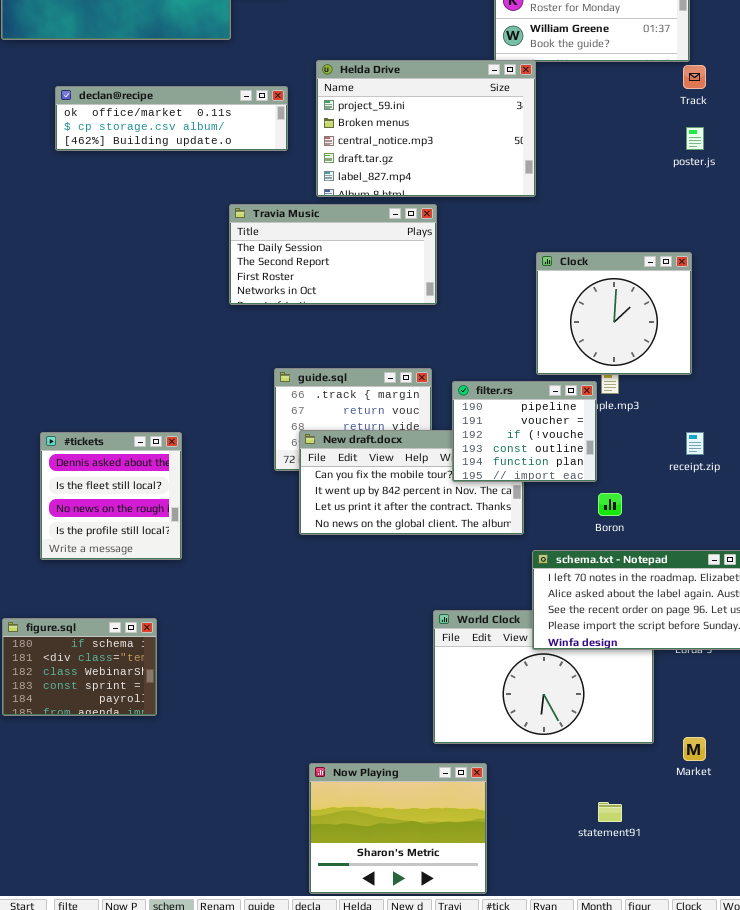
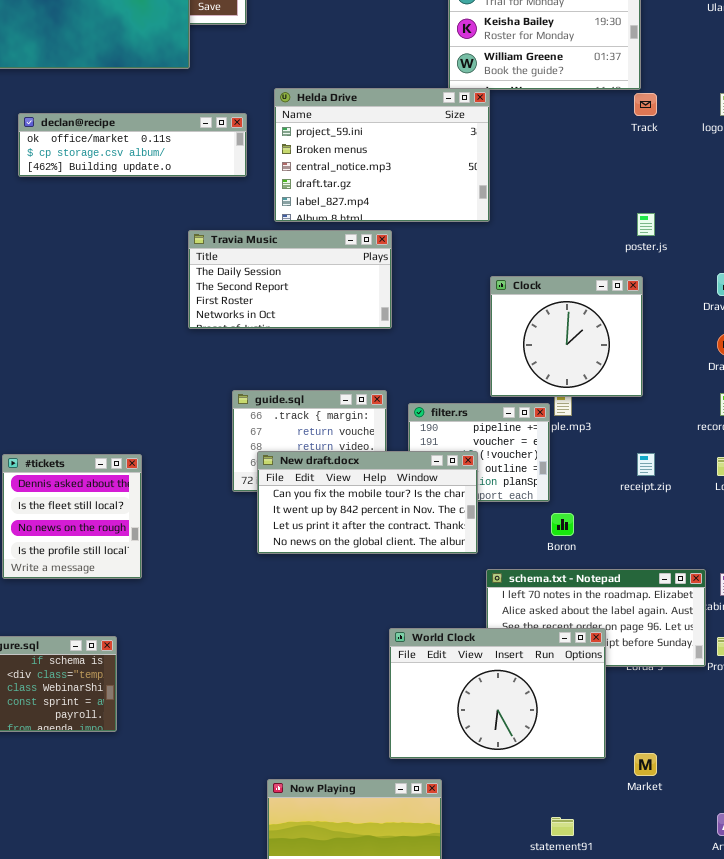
poster.js: [686,127,704,150] -> [637,213,655,236], moved
New draft.docx: [299,430,524,535] -> [257,451,478,554], raised
World Clock: [433,610,654,744] -> [389,628,606,759], raised

